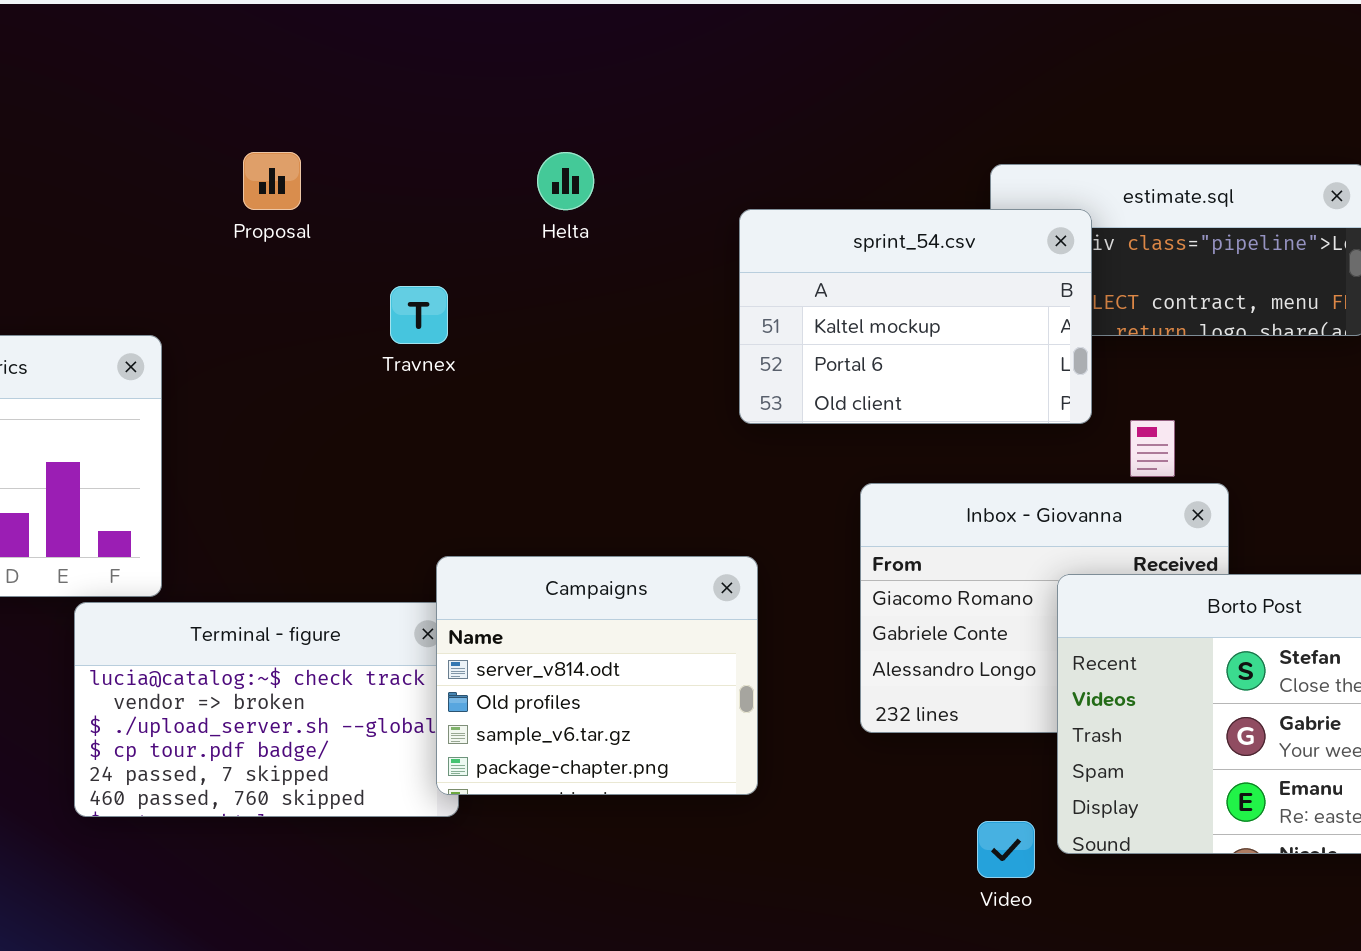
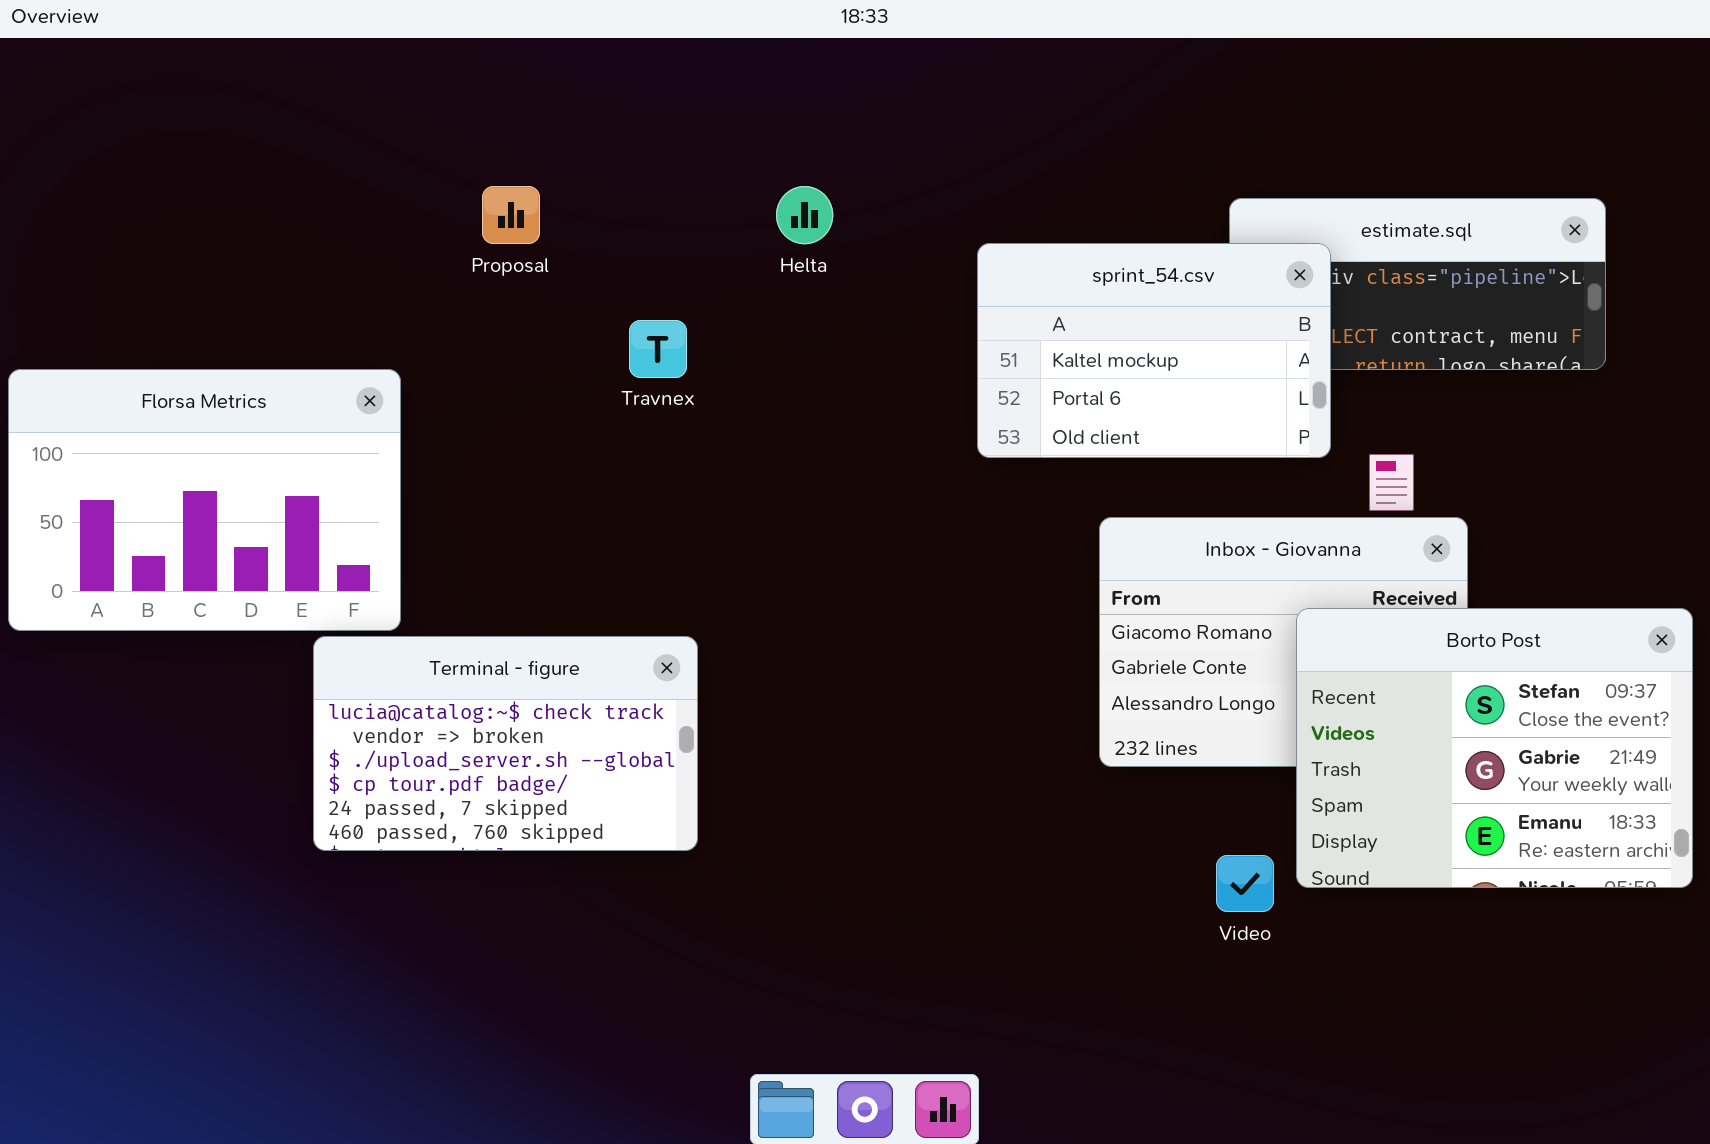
Campaigns: [436,556,758,795] -> none, closed

